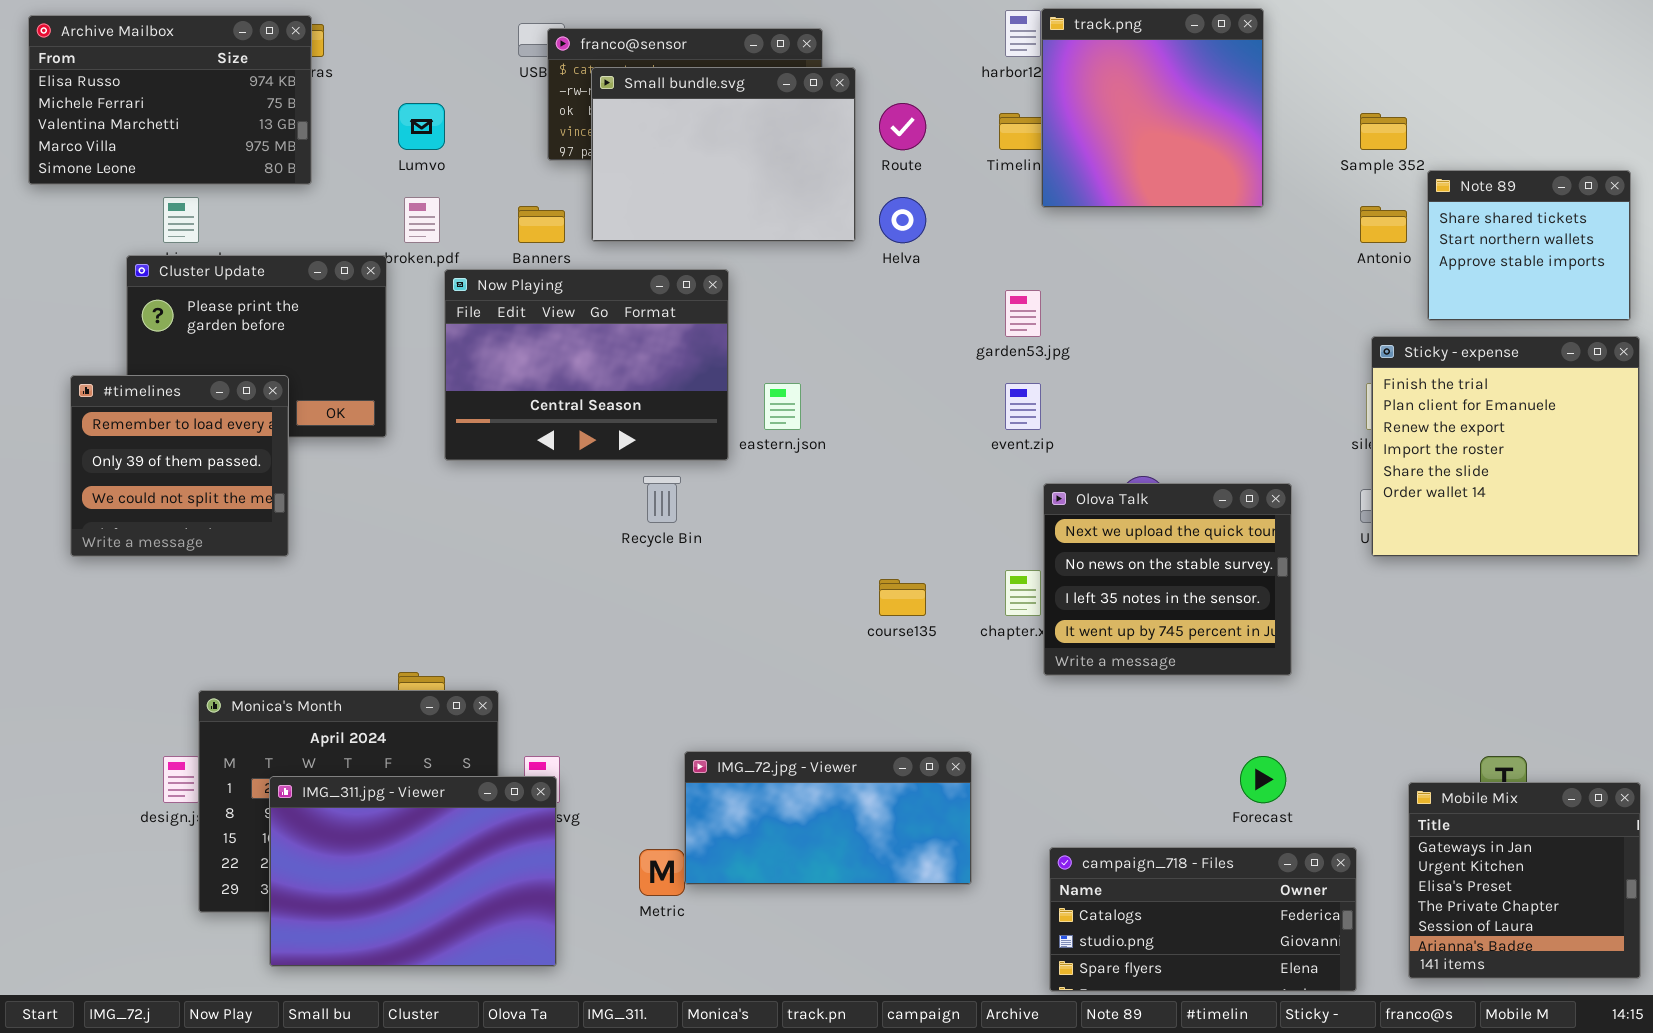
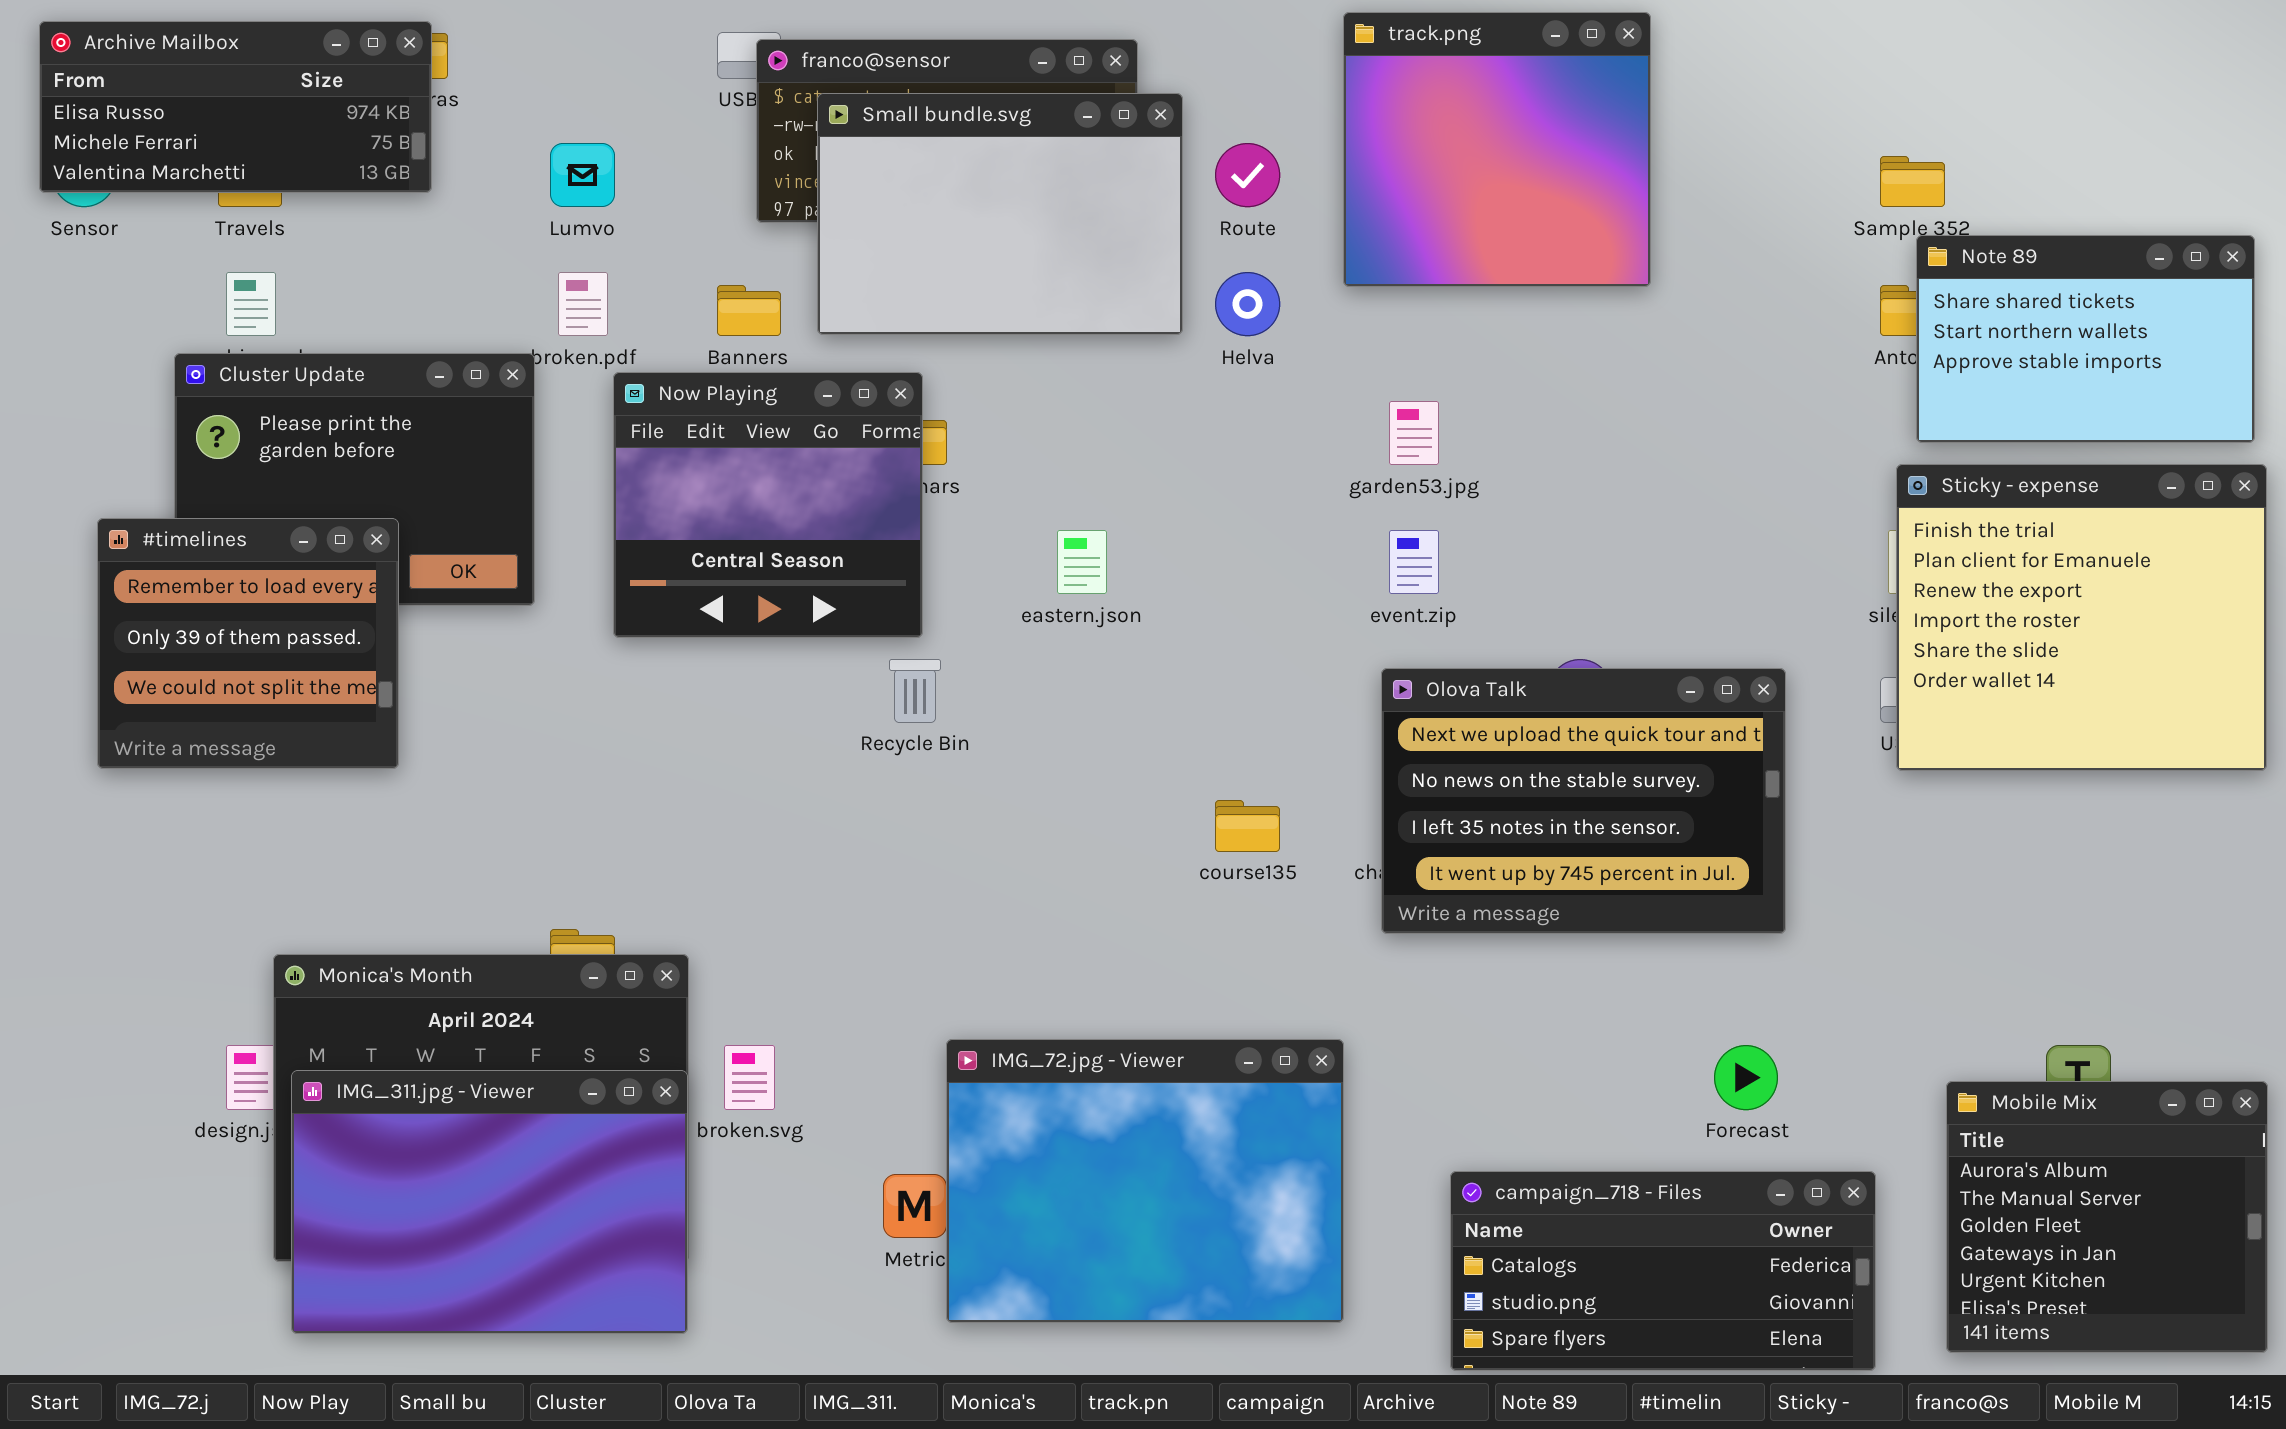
track.png: [1041,8,1264,208] -> [1343,12,1651,287], moved
Archive Mailbox: [28,15,312,185] -> [39,21,432,193], resized
Note 89: [1427,170,1631,321] -> [1916,235,2255,443], resized
Now Playing: [444,269,729,461] -> [613,372,923,638], resized
Olova Talk: [1043,483,1292,676] -> [1381,668,1786,934], resized
IMG_72.jpg - Viewer: [684,751,972,885] -> [946,1039,1344,1323], resized
IMG_311.jpg - Viewer: [269,776,557,967] -> [291,1070,688,1334], moved
Mobile Mix: [1408,782,1641,979] -> [1946,1081,2268,1353], scrolled up 3 rows

